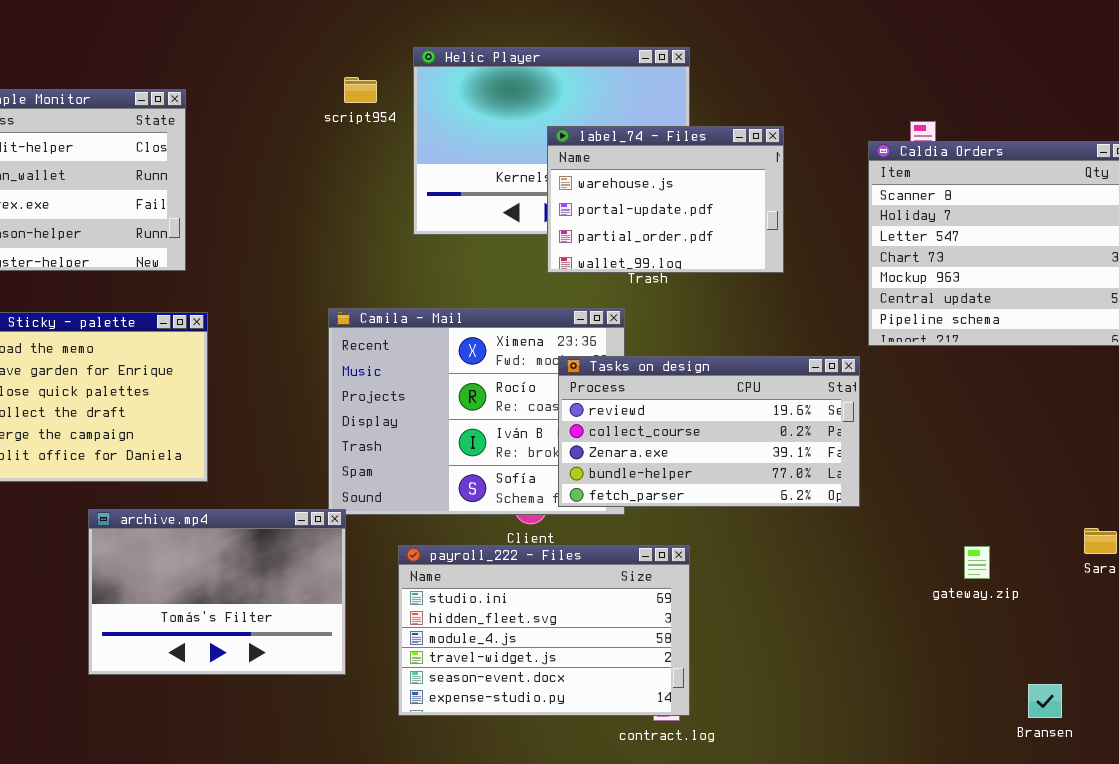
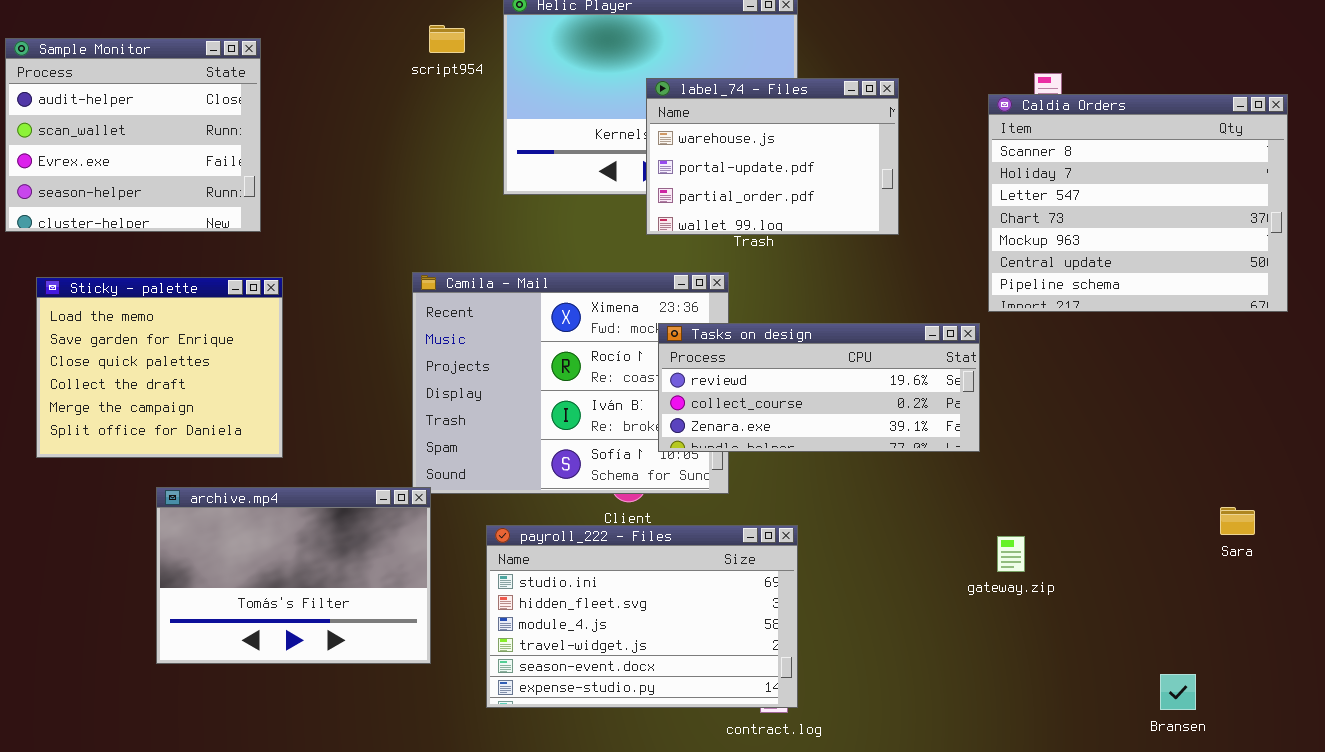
Tasks on design: [558,356,860,507] -> [658,323,980,452], resized
gateway.zip: [964,546,990,579] -> [997,536,1025,572], moved

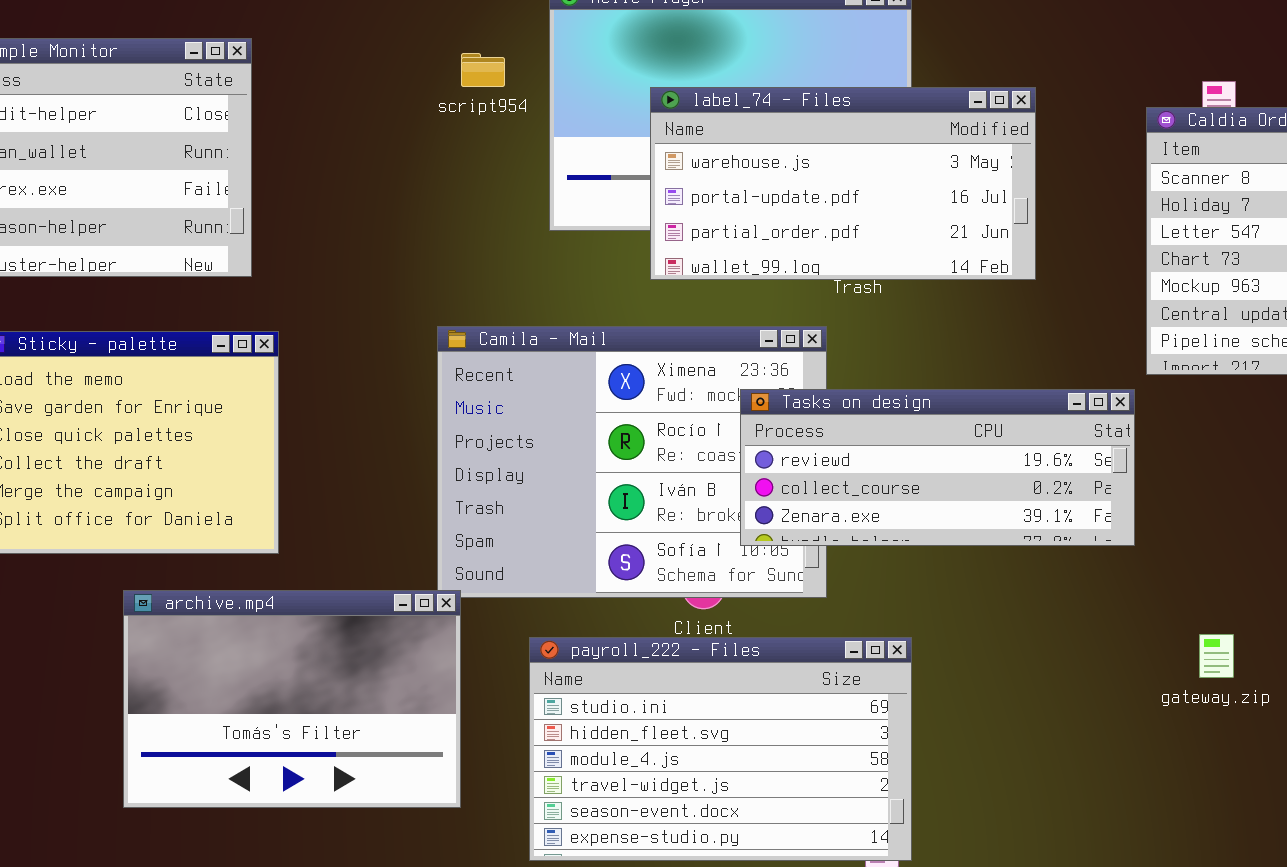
script954: [429,25,465,53] -> [461,53,505,87], moved
label_74 - Files: [646,78,899,235] -> [650,87,1036,280], resized
gateway.zip: [997,536,1025,572] -> [1199,634,1234,678], moved

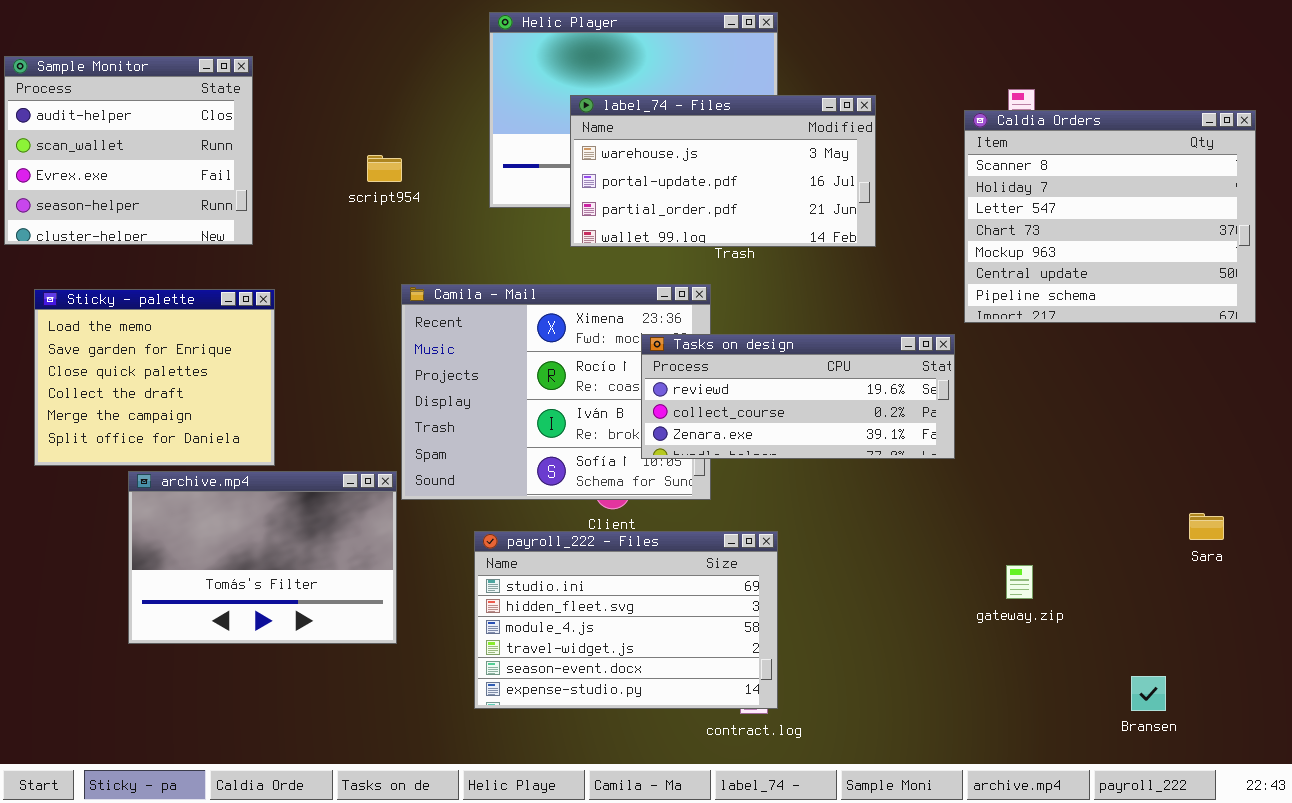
script954: [461,53,505,87] -> [367,155,402,182], moved
archive.mp4: [123,590,461,808] -> [128,471,397,644], moved
gateway.zip: [1199,634,1234,678] -> [1006,565,1033,599], moved

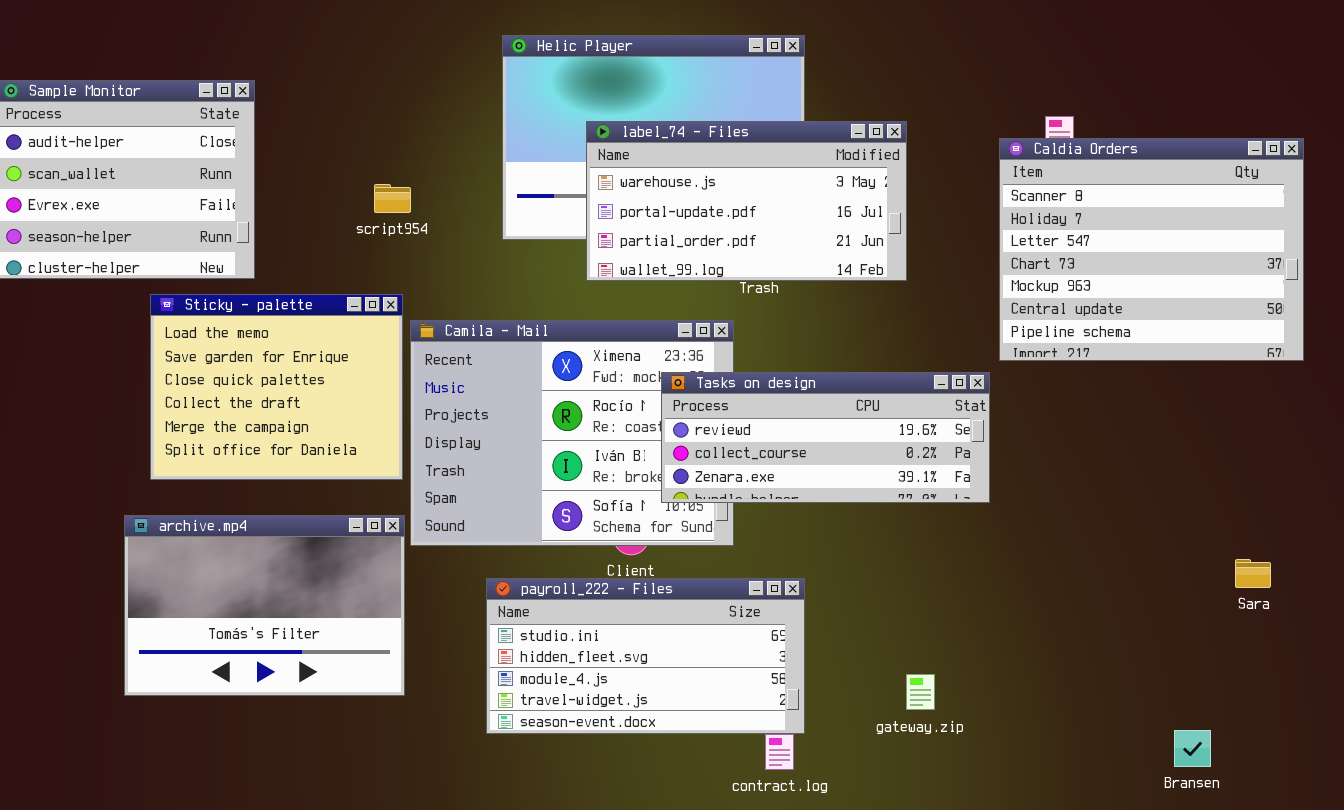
Sticky - palette: [34,289,275,466] -> [150,294,403,480], moved
payroll_222 - Files: [474,531,778,709] -> [486,578,805,734], resized
gateway.zip: [1006,565,1033,599] -> [906,674,935,710], moved

